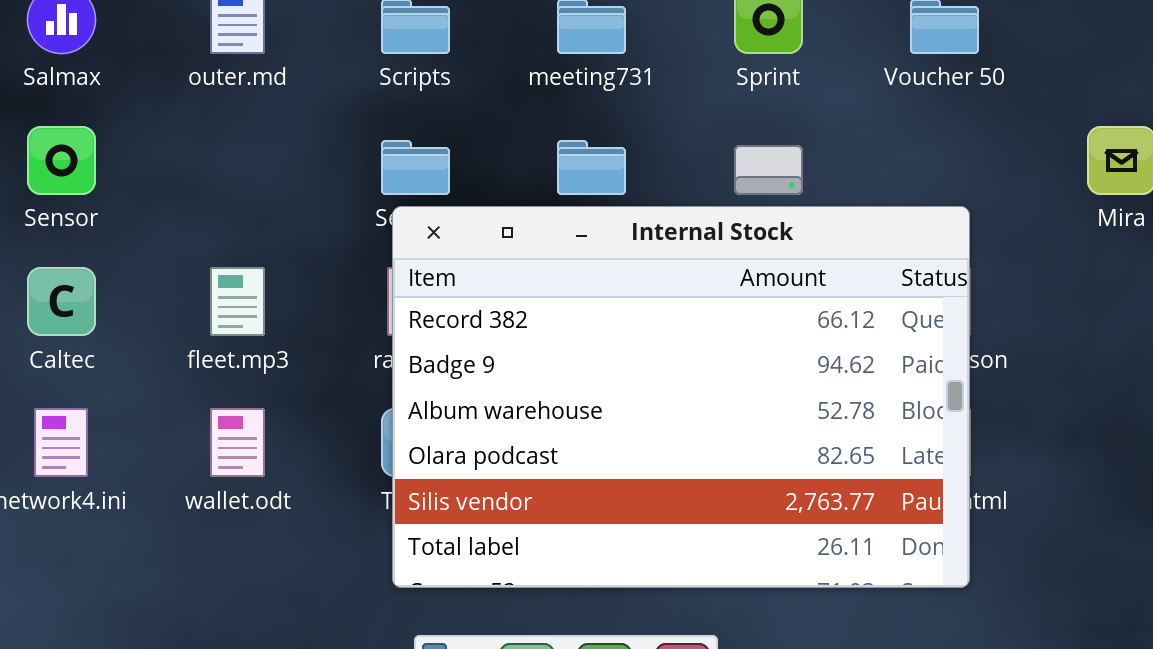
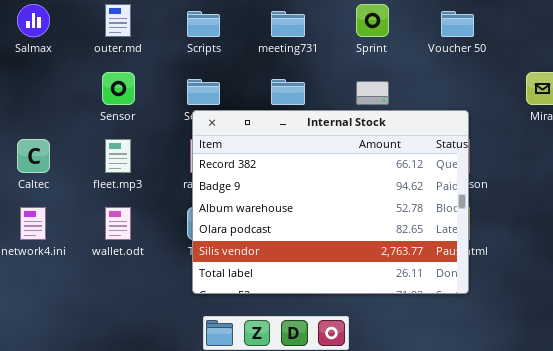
Sensor: [27,126,96,195] -> [102,72,135,105], moved

